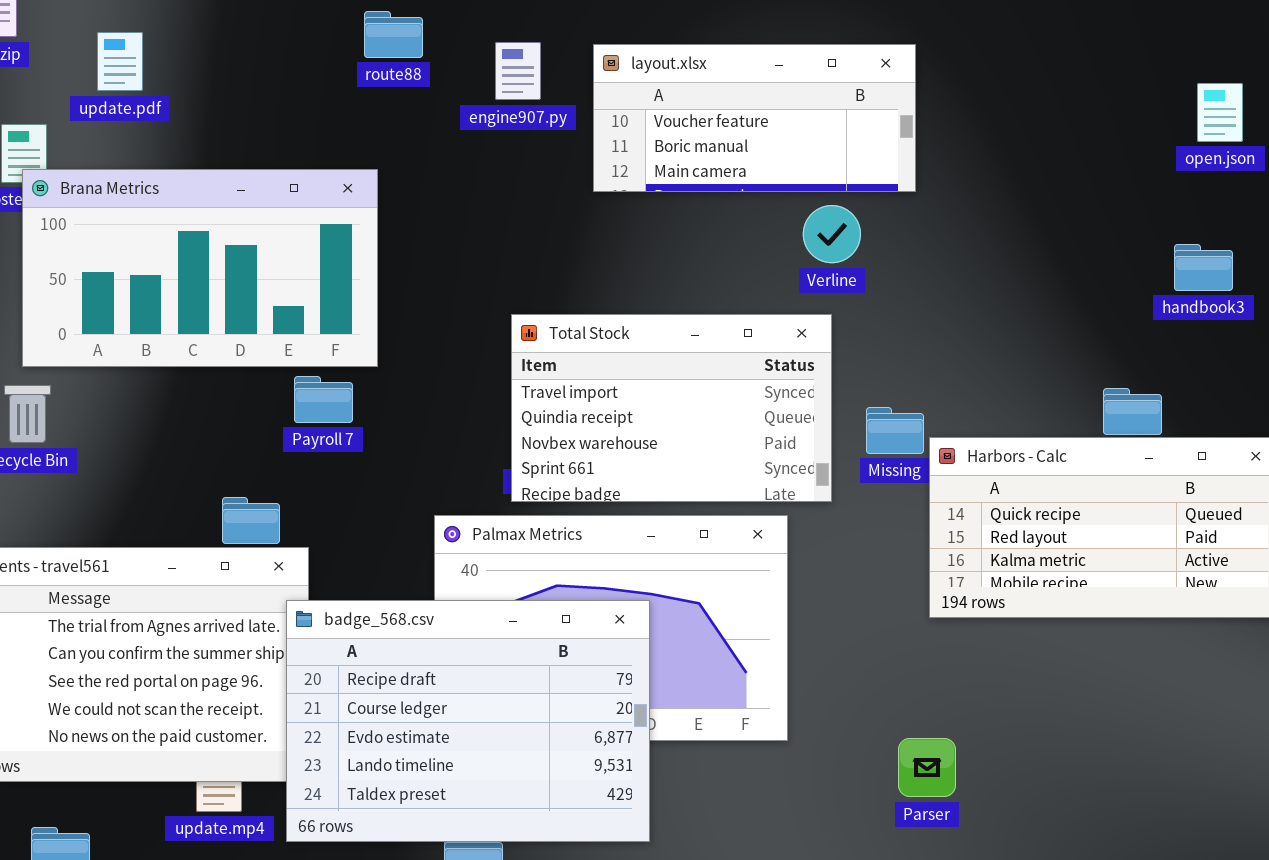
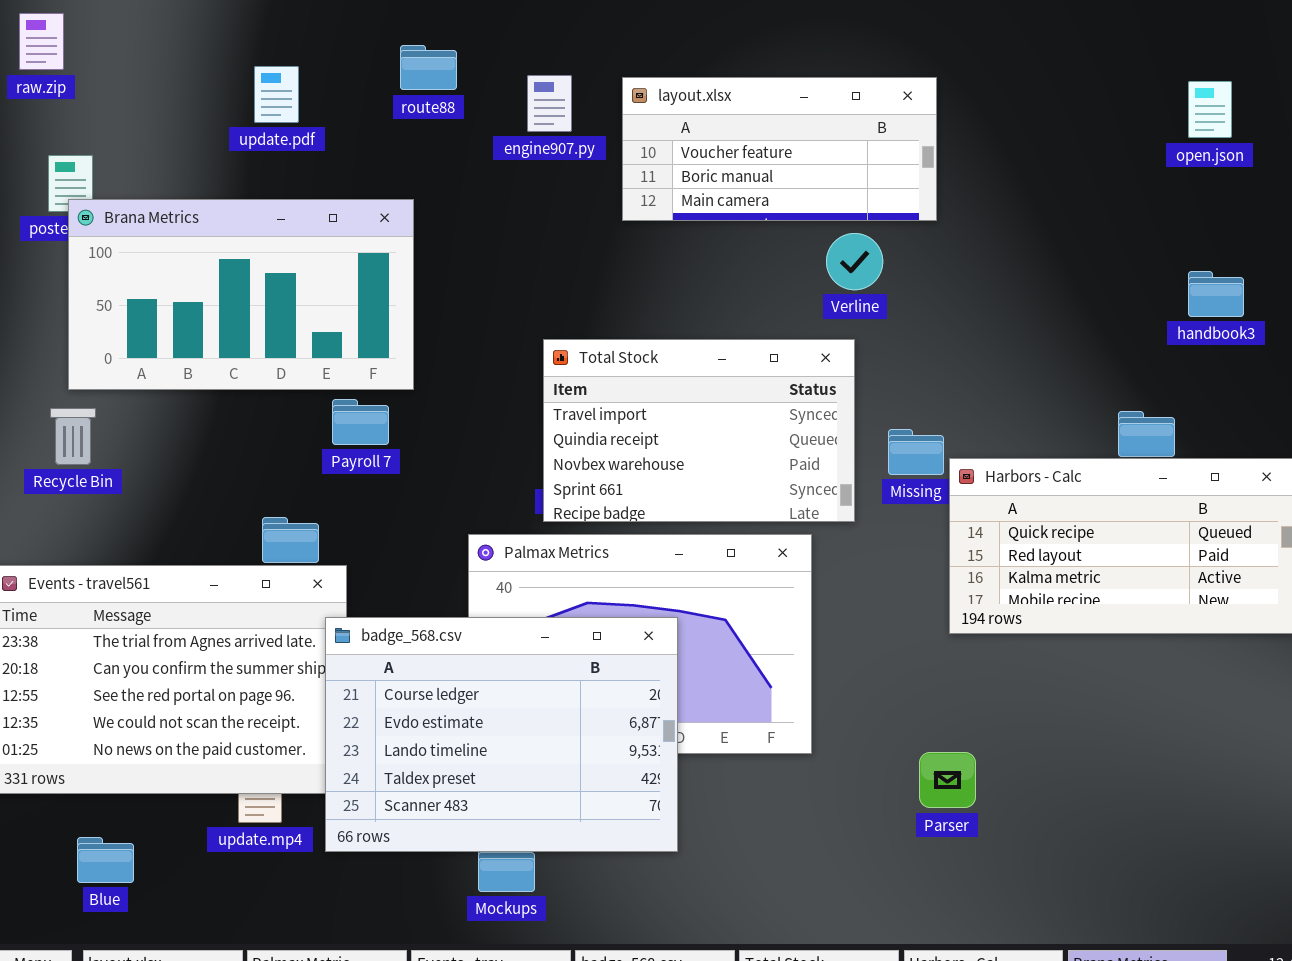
update.pdf: [97,32,143,91] -> [254,66,299,123], moved
open.json: [1197,83,1243,142] -> [1188,81,1232,138], moved
badge_568.csv: [286,600,650,842] -> [325,617,678,852], scrolled down 1 row

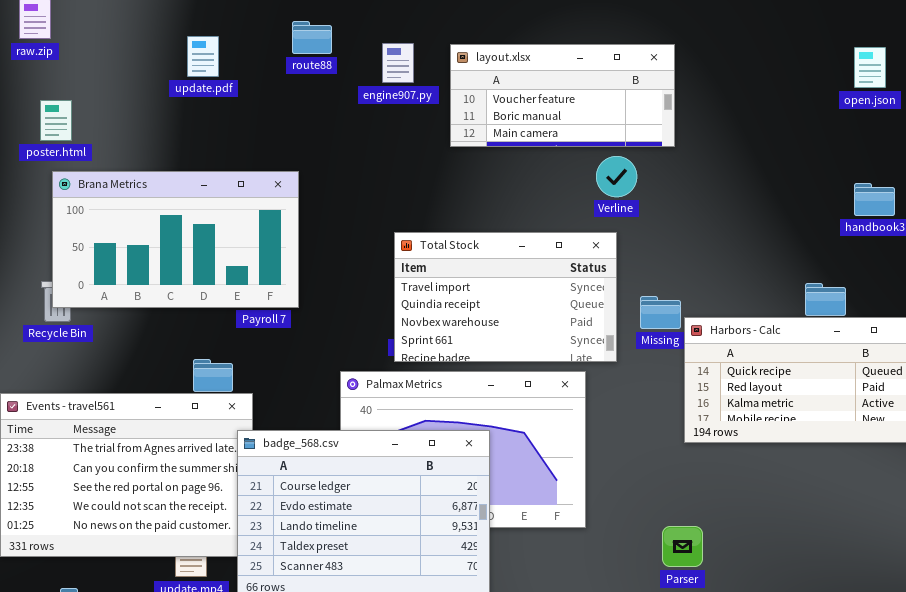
Brana Metrics: [68,199,414,390] -> [52,171,299,308], moved

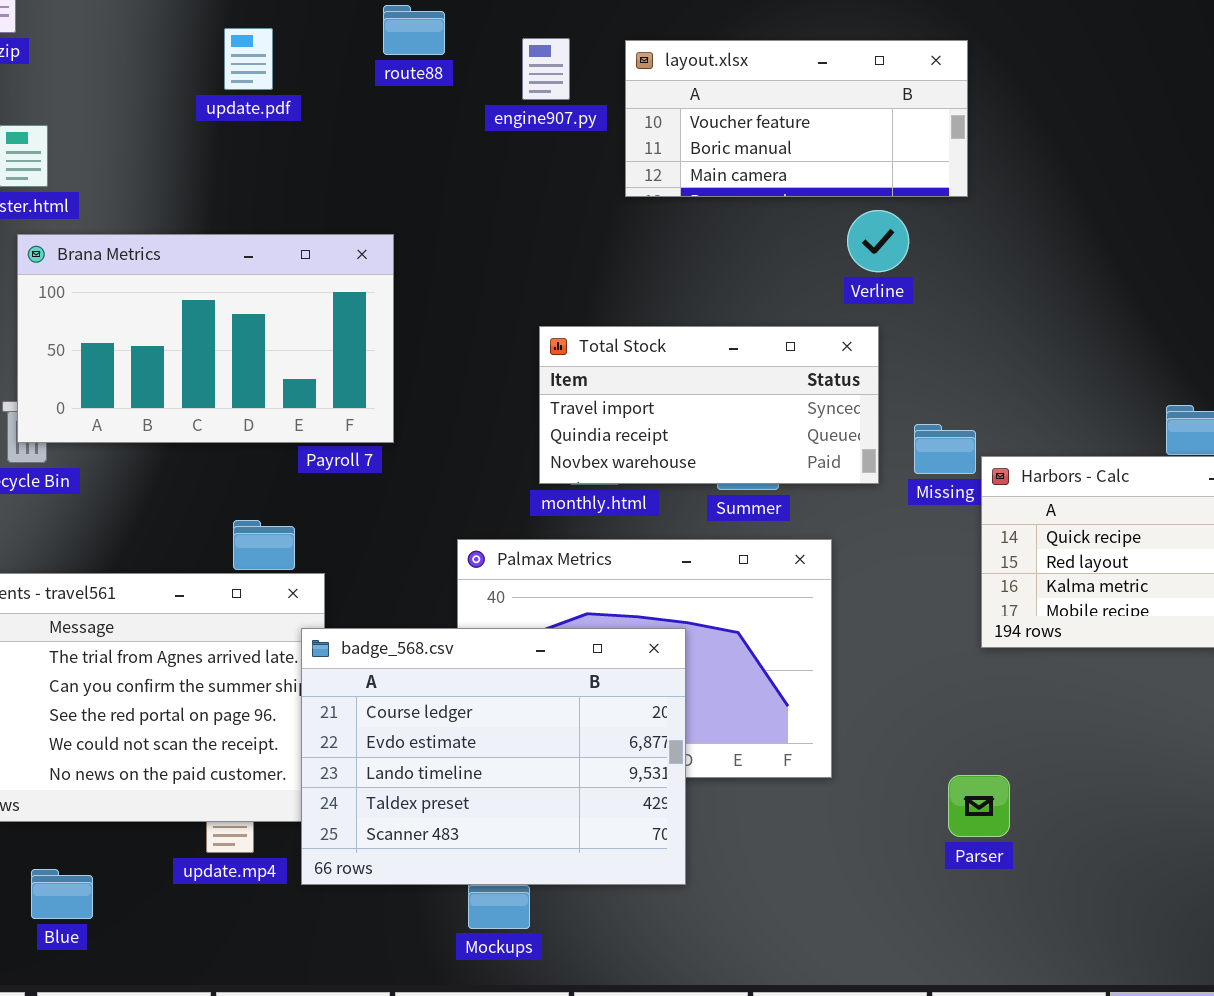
Total Stock: [394,232,617,362] -> [539,326,879,484], resized

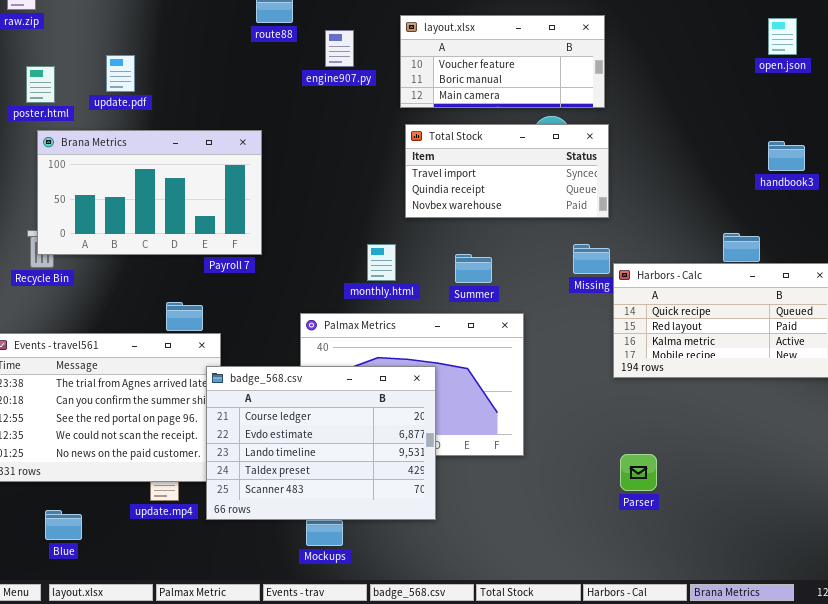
update.pdf: [224,28,273,90] -> [106,55,135,92], moved
engine907.py: [522,38,570,100] -> [325,30,354,67], moved
Total Stock: [539,326,879,484] -> [405,124,609,218], moved
Parser: [948,775,1010,837] -> [620,454,657,491], moved

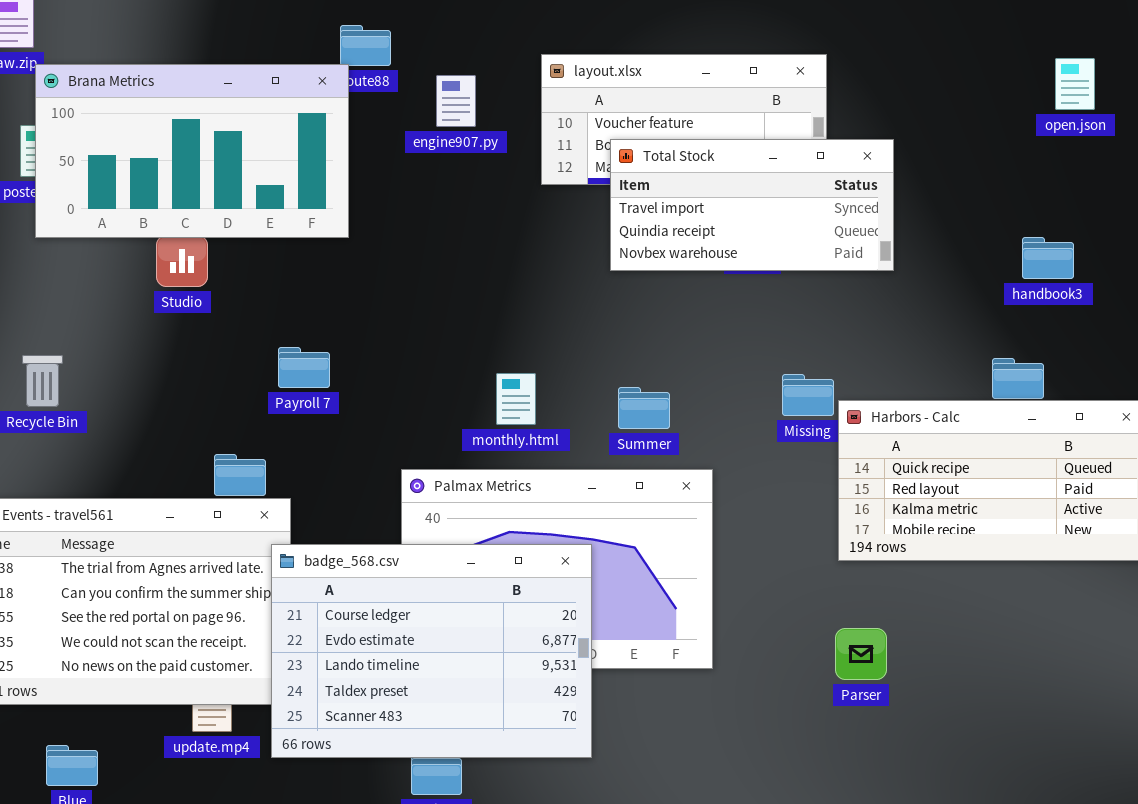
Total Stock: [405,124,609,218] -> [610,139,894,271], moved
Brana Metrics: [37,130,262,255] -> [35,64,349,238], moved
handbook3: [768,141,805,171] -> [1022,237,1074,279], moved
Parser: [620,454,657,491] -> [835,628,887,680], moved

